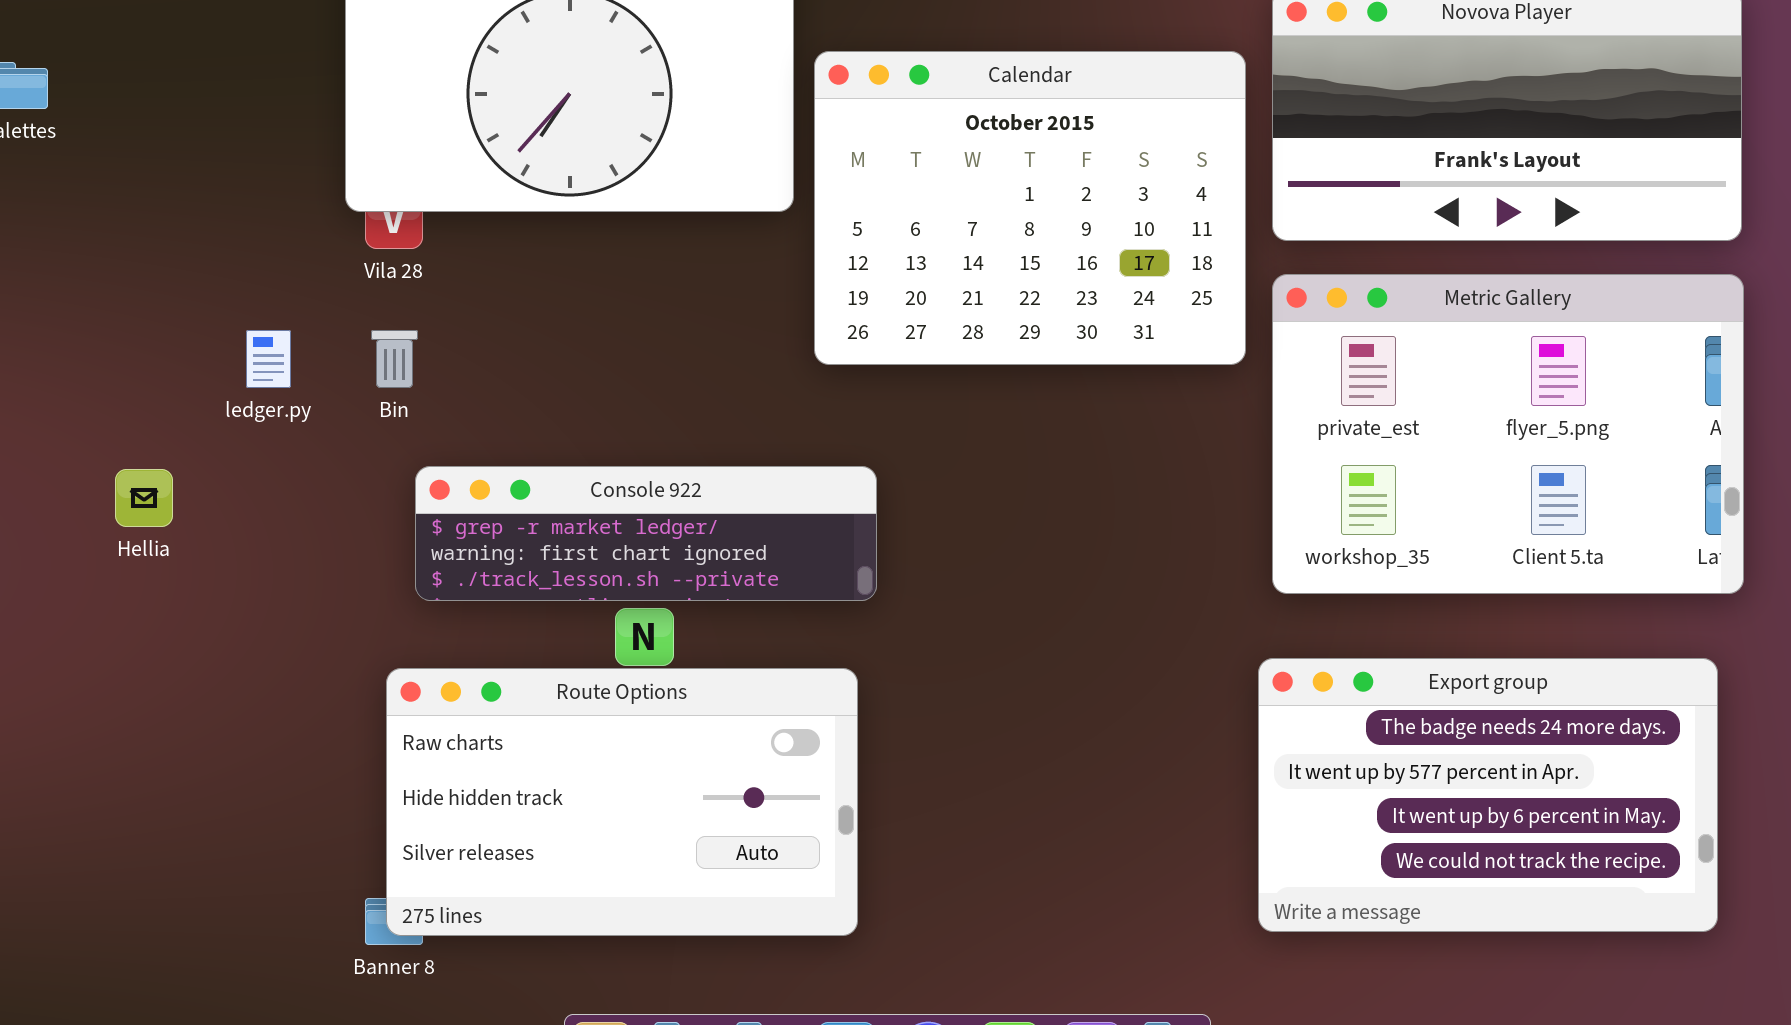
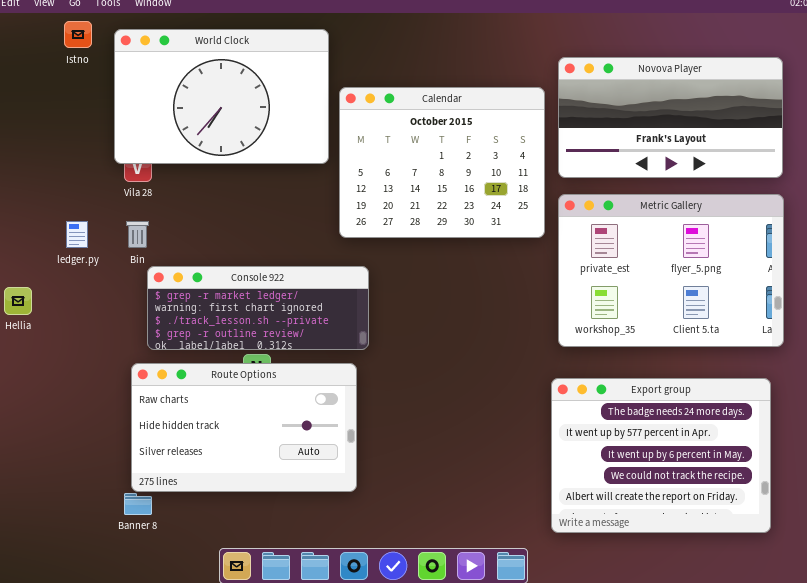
Console 922: [415,466,877,601] -> [147,266,369,350], resized
Export group: [1258,658,1718,932] -> [551,378,771,533], resized
Route Options: [386,668,858,936] -> [131,363,357,492], moved

